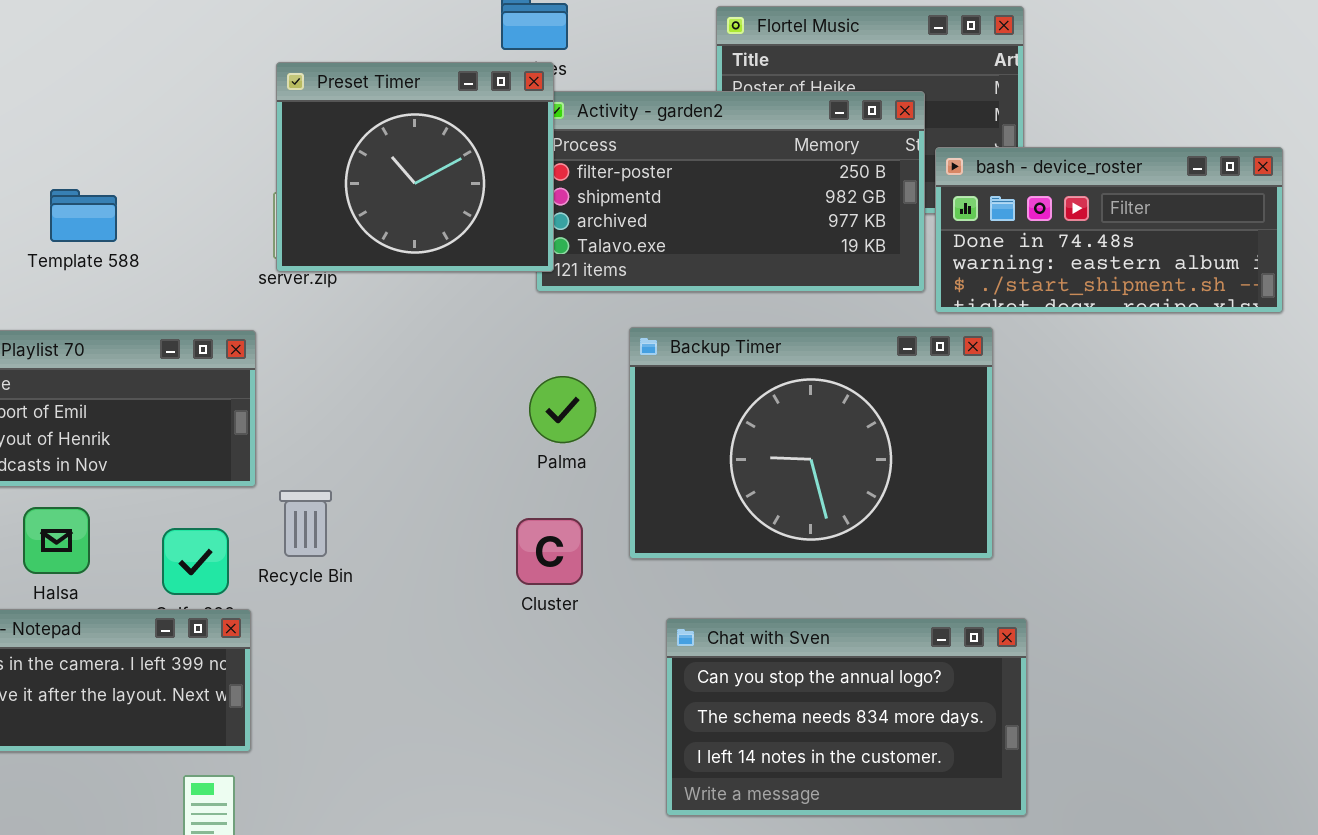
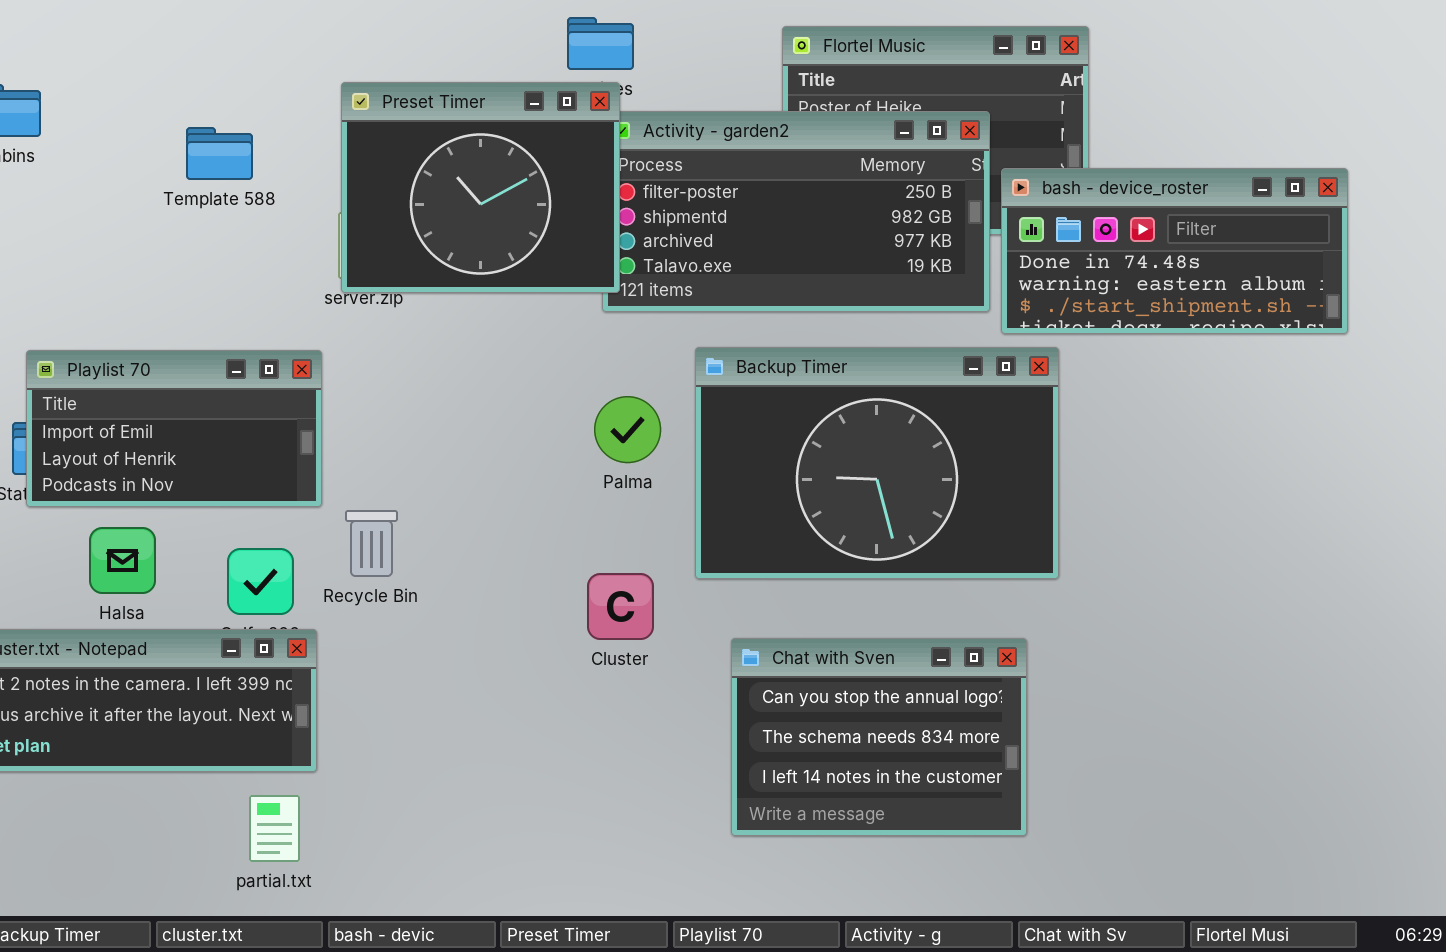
Template 588: [50,189,117,242] -> [186,127,253,180], moved
Cluster: [516,518,583,585] -> [587,573,654,640], moved
Chat with Sven: [666,618,1027,816] -> [731,638,1027,836], resized

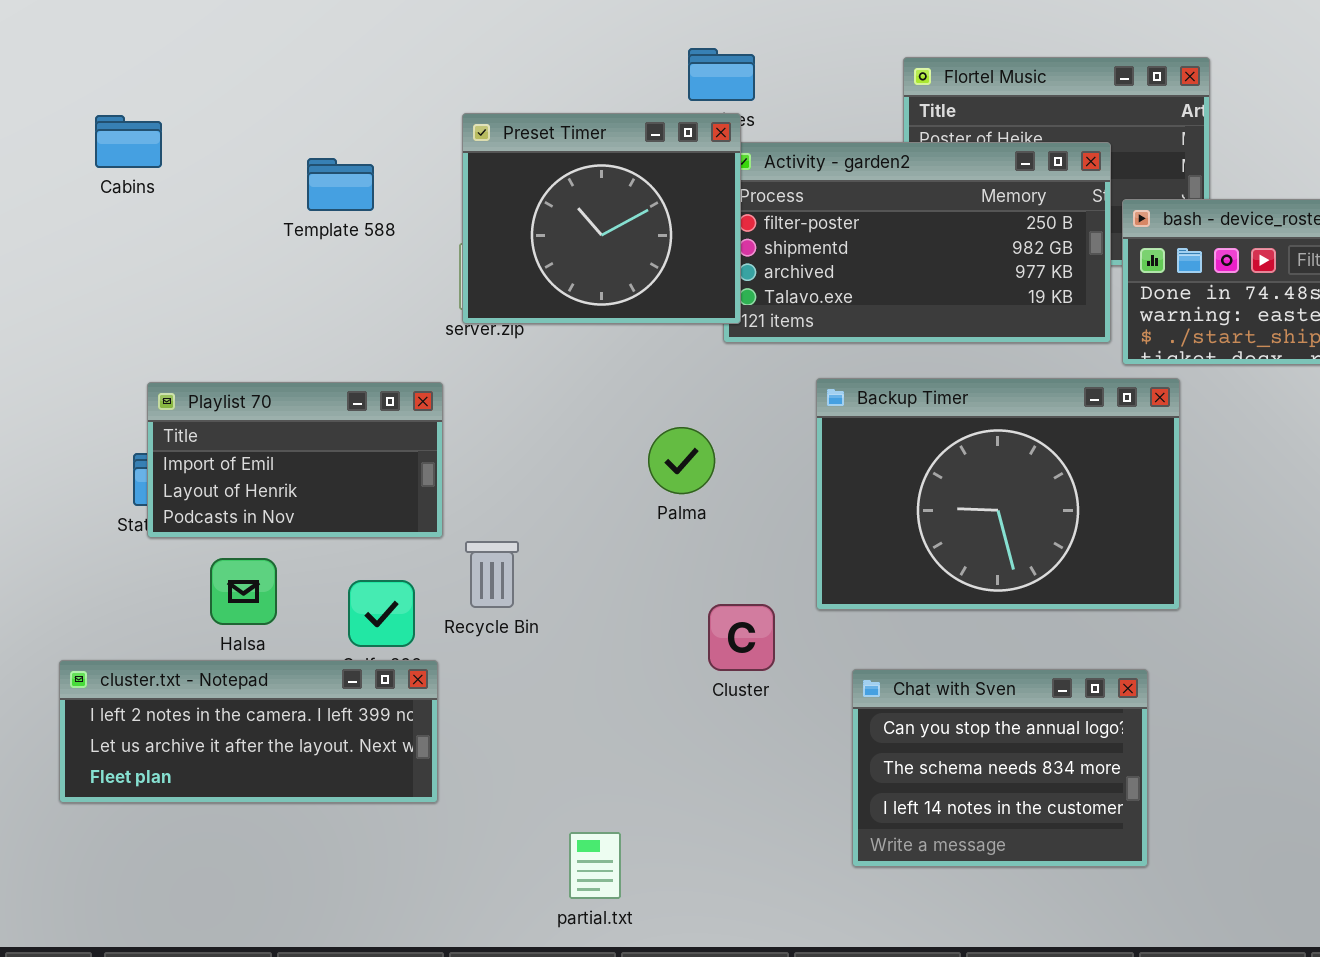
Palma: [594,396,661,463] -> [648,427,715,494], moved
partial.txt: [249,795,300,862] -> [569,832,621,899], moved

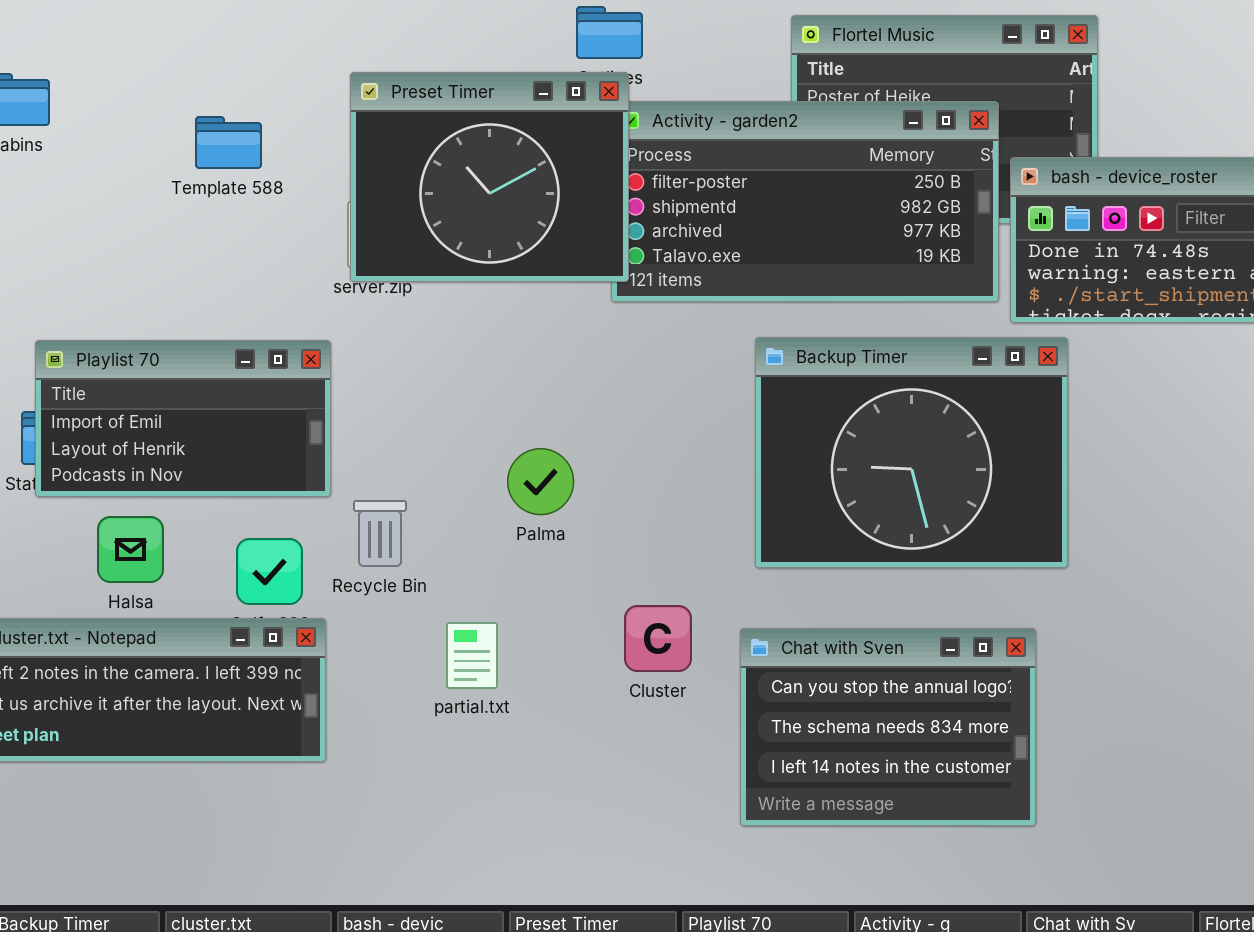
Backup Timer: [816,378,1180,610] -> [755,337,1068,568], resized
Palma: [648,427,715,494] -> [507,448,574,515], moved
Cluster: [708,604,775,671] -> [624,605,692,672], moved
partial.txt: [569,832,621,899] -> [446,622,498,689], moved

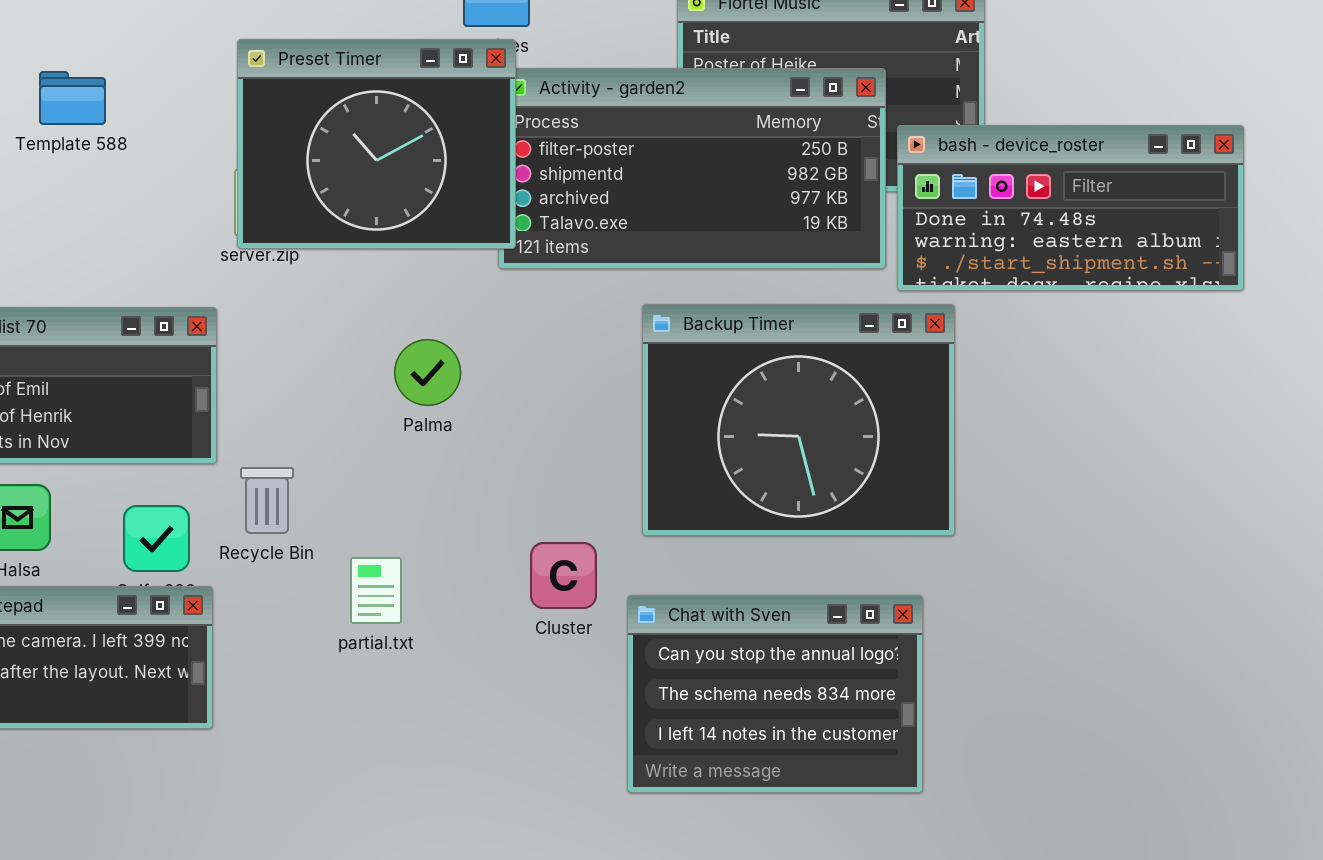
Template 588: [195,116,262,169] -> [39,71,106,125], moved
Palma: [507,448,574,515] -> [394,339,461,406], moved
Cluster: [624,605,692,672] -> [530,542,597,609], moved
partial.txt: [446,622,498,689] -> [350,557,402,624], moved

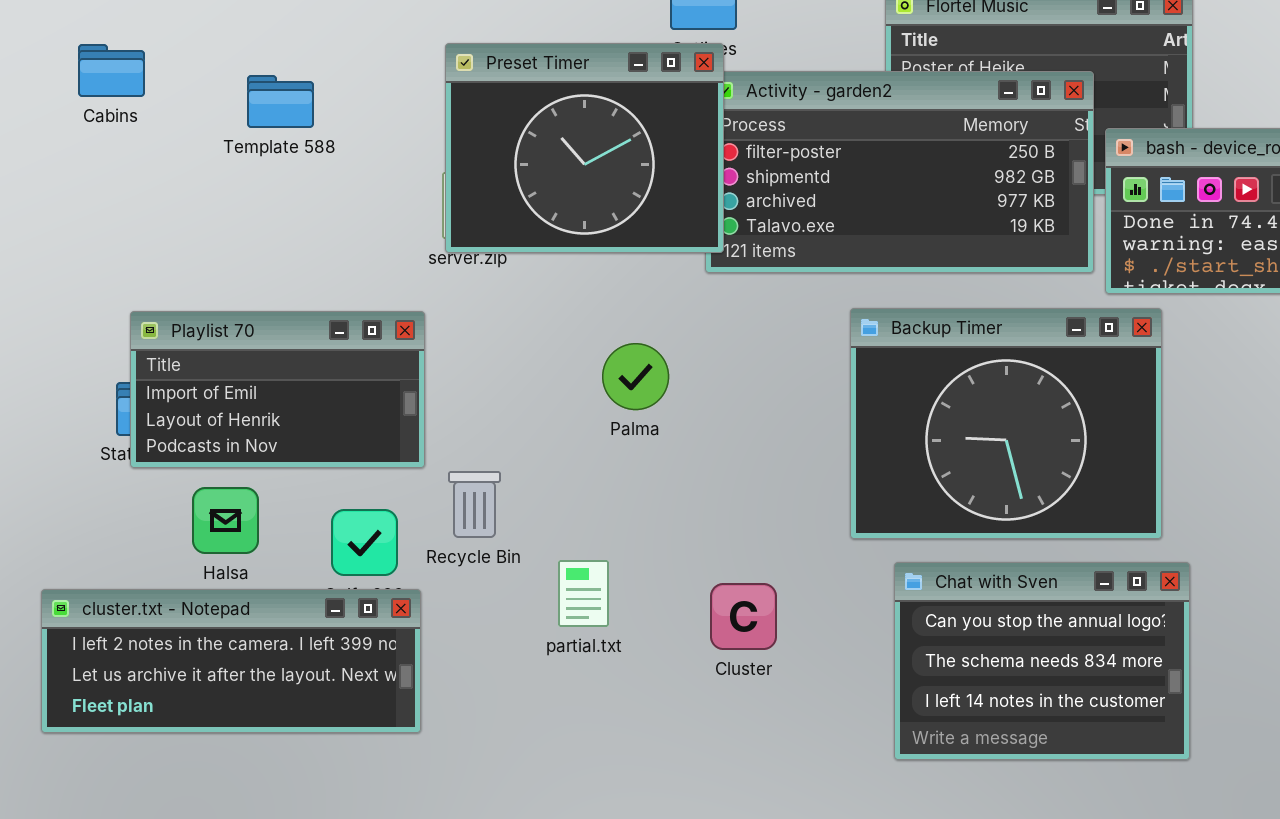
Cluster: [530,542,597,609] -> [710,583,777,650], moved
Chat with Sven: [627,595,923,793] -> [894,562,1190,760], moved

